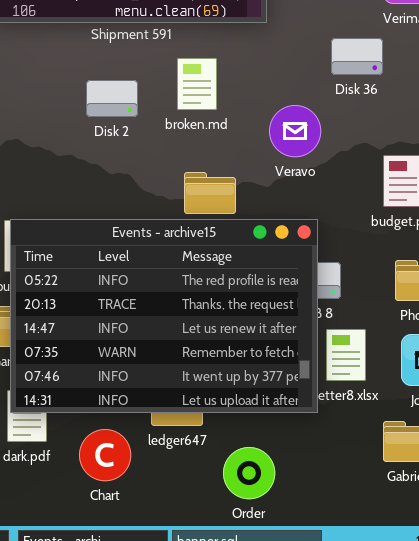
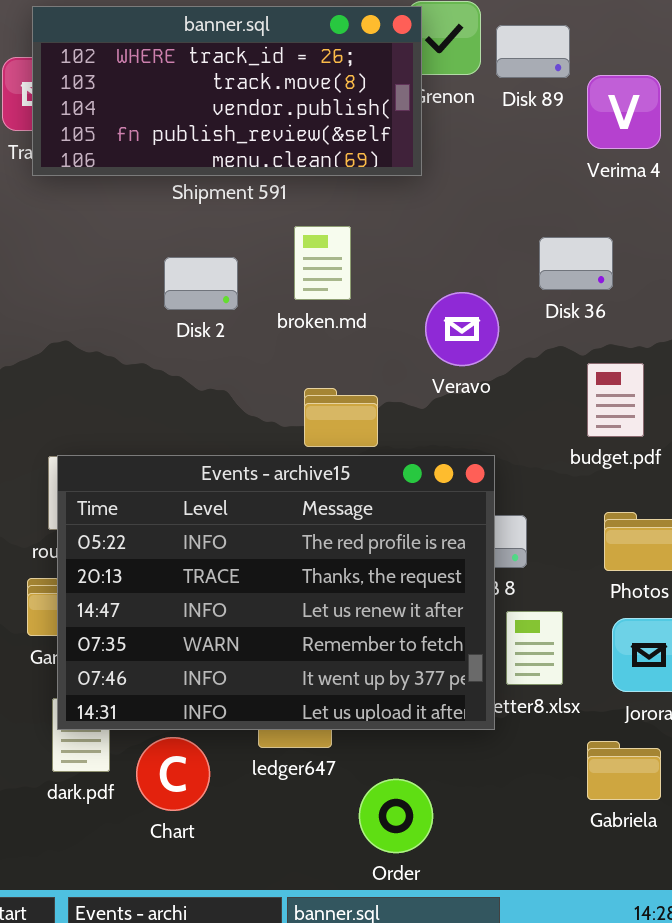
Disk 36: [331,38,383,75] -> [539,237,613,290], moved
Chart: [79,429,131,481] -> [136,737,210,811], moved

